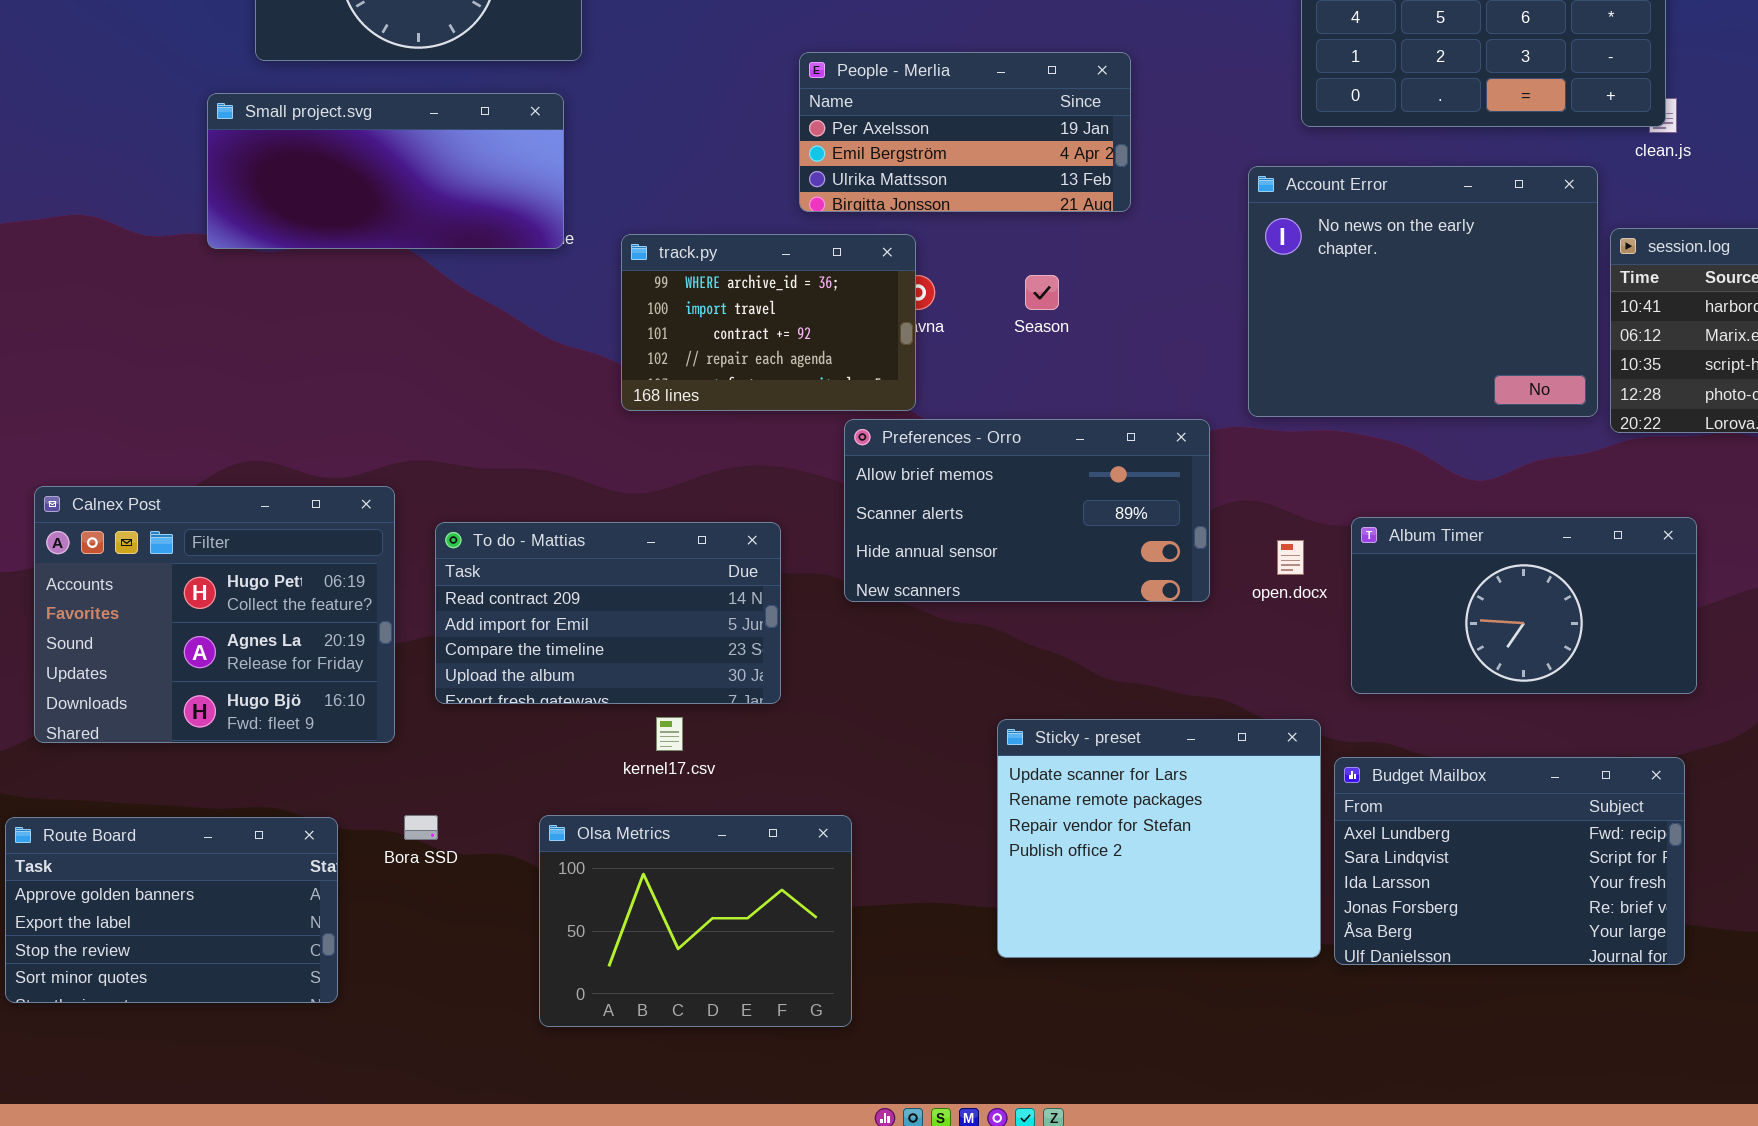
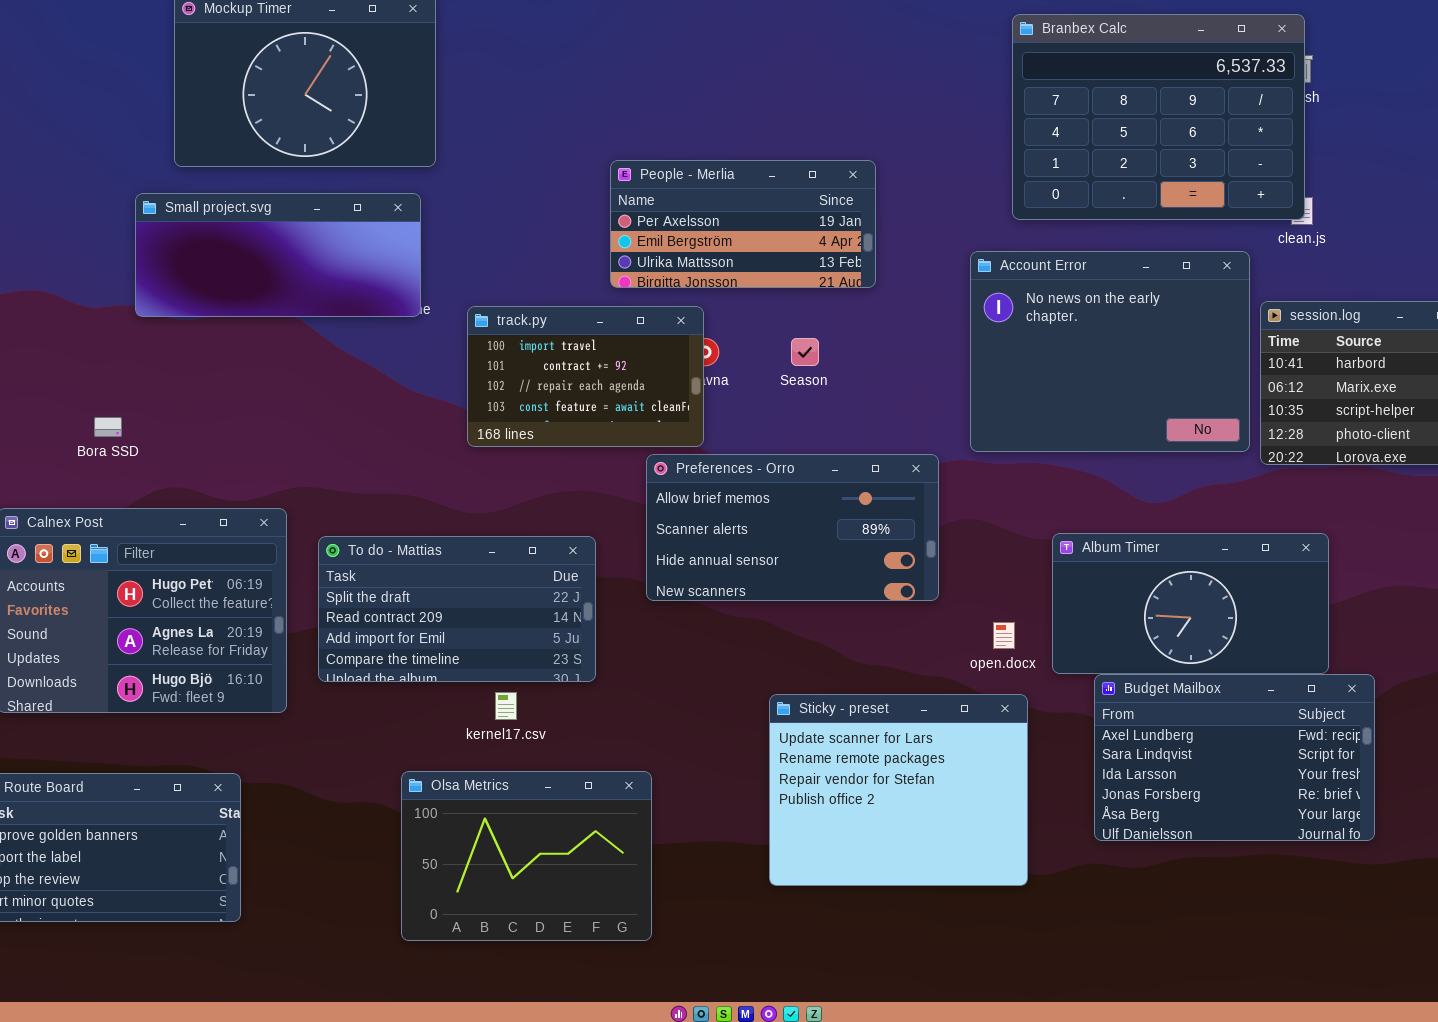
track.py: [621,234,916,411] -> [467,306,704,447], scrolled down 1 row
To do - Mattias: [435,522,781,704] -> [318,536,596,682], scrolled up 1 row
open.docx: [1277,540,1304,575] -> [993,622,1015,649], moved
Budget Mailbox: [1334,757,1685,965] -> [1094,674,1375,841], moved
Bora SSD: [404,815,438,840] -> [94,417,122,437], moved

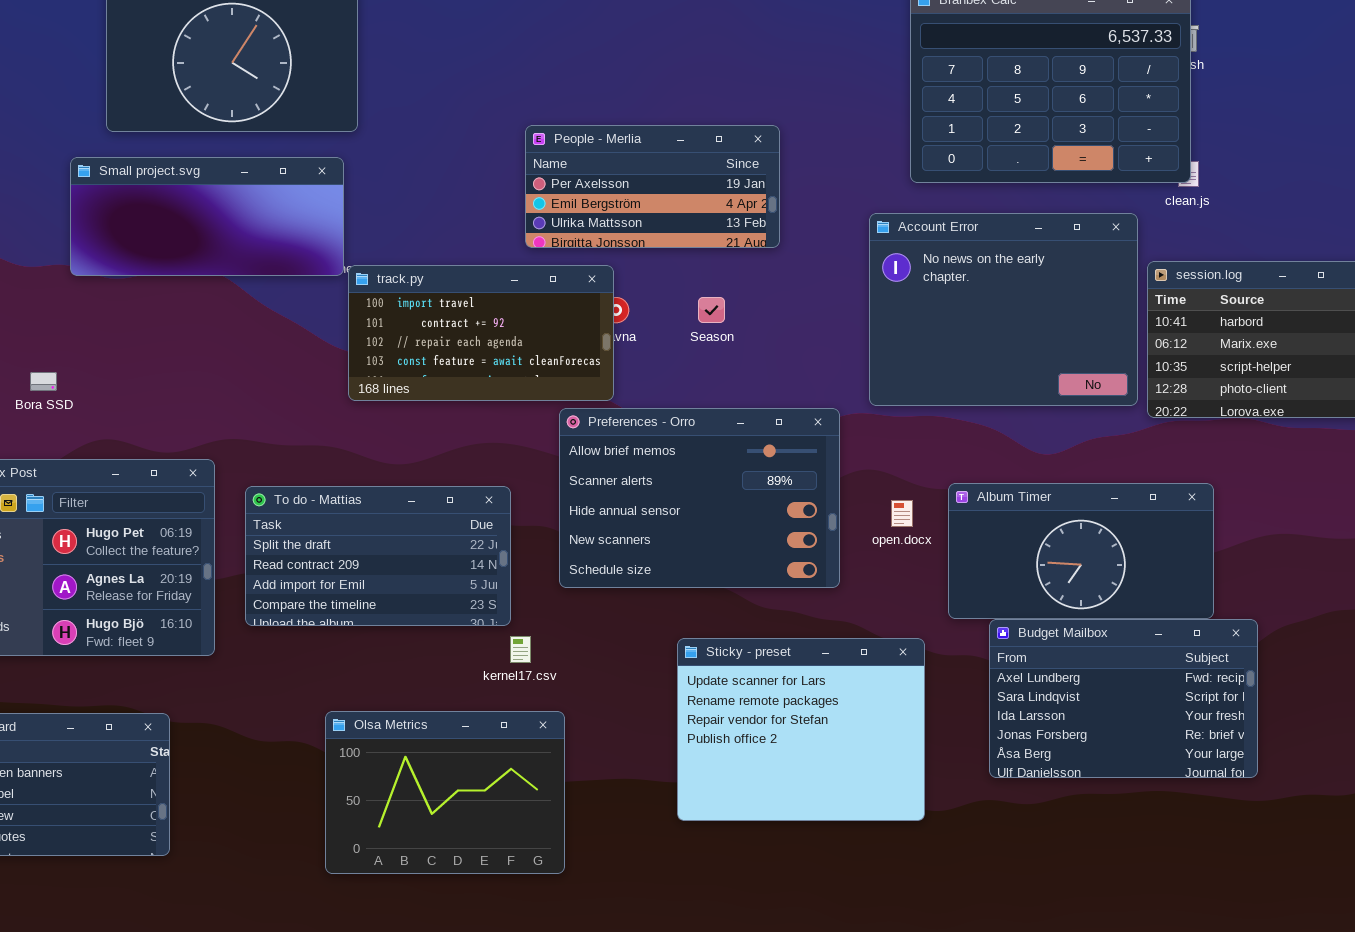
track.py: [467,306,704,447] -> [348,265,614,401], resized
Preferences - Orro: [646,454,939,601] -> [559,408,840,588], resized
open.docx: [993,622,1015,649] -> [891,500,913,527], moved
kernel17.csv: [495,692,517,720] -> [510,636,531,663], moved

